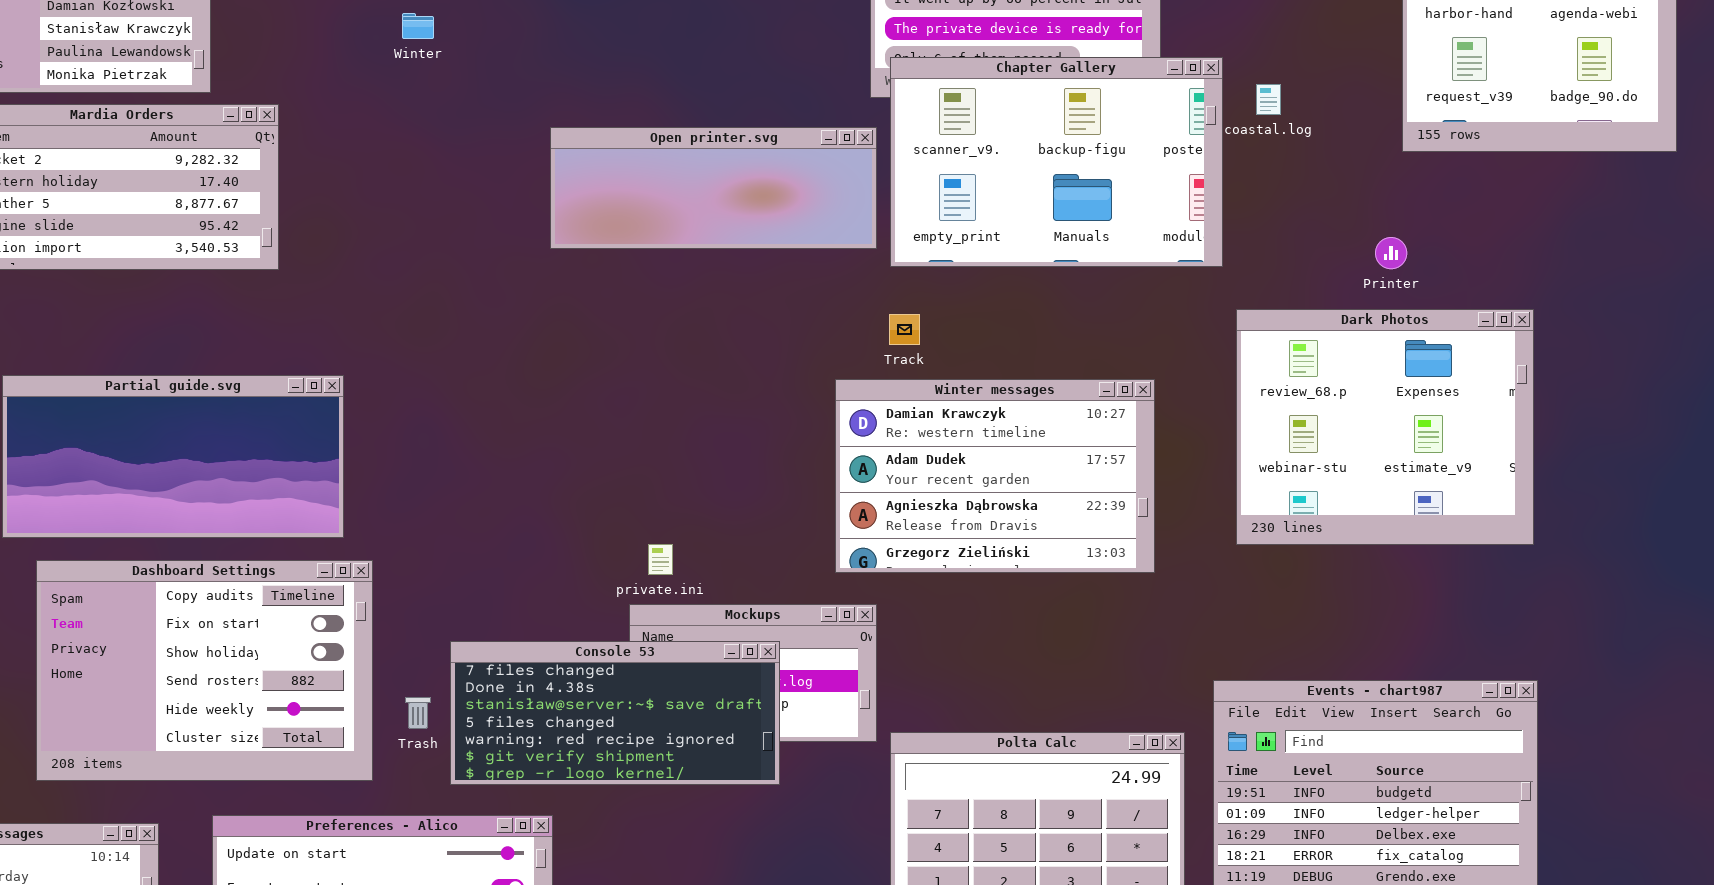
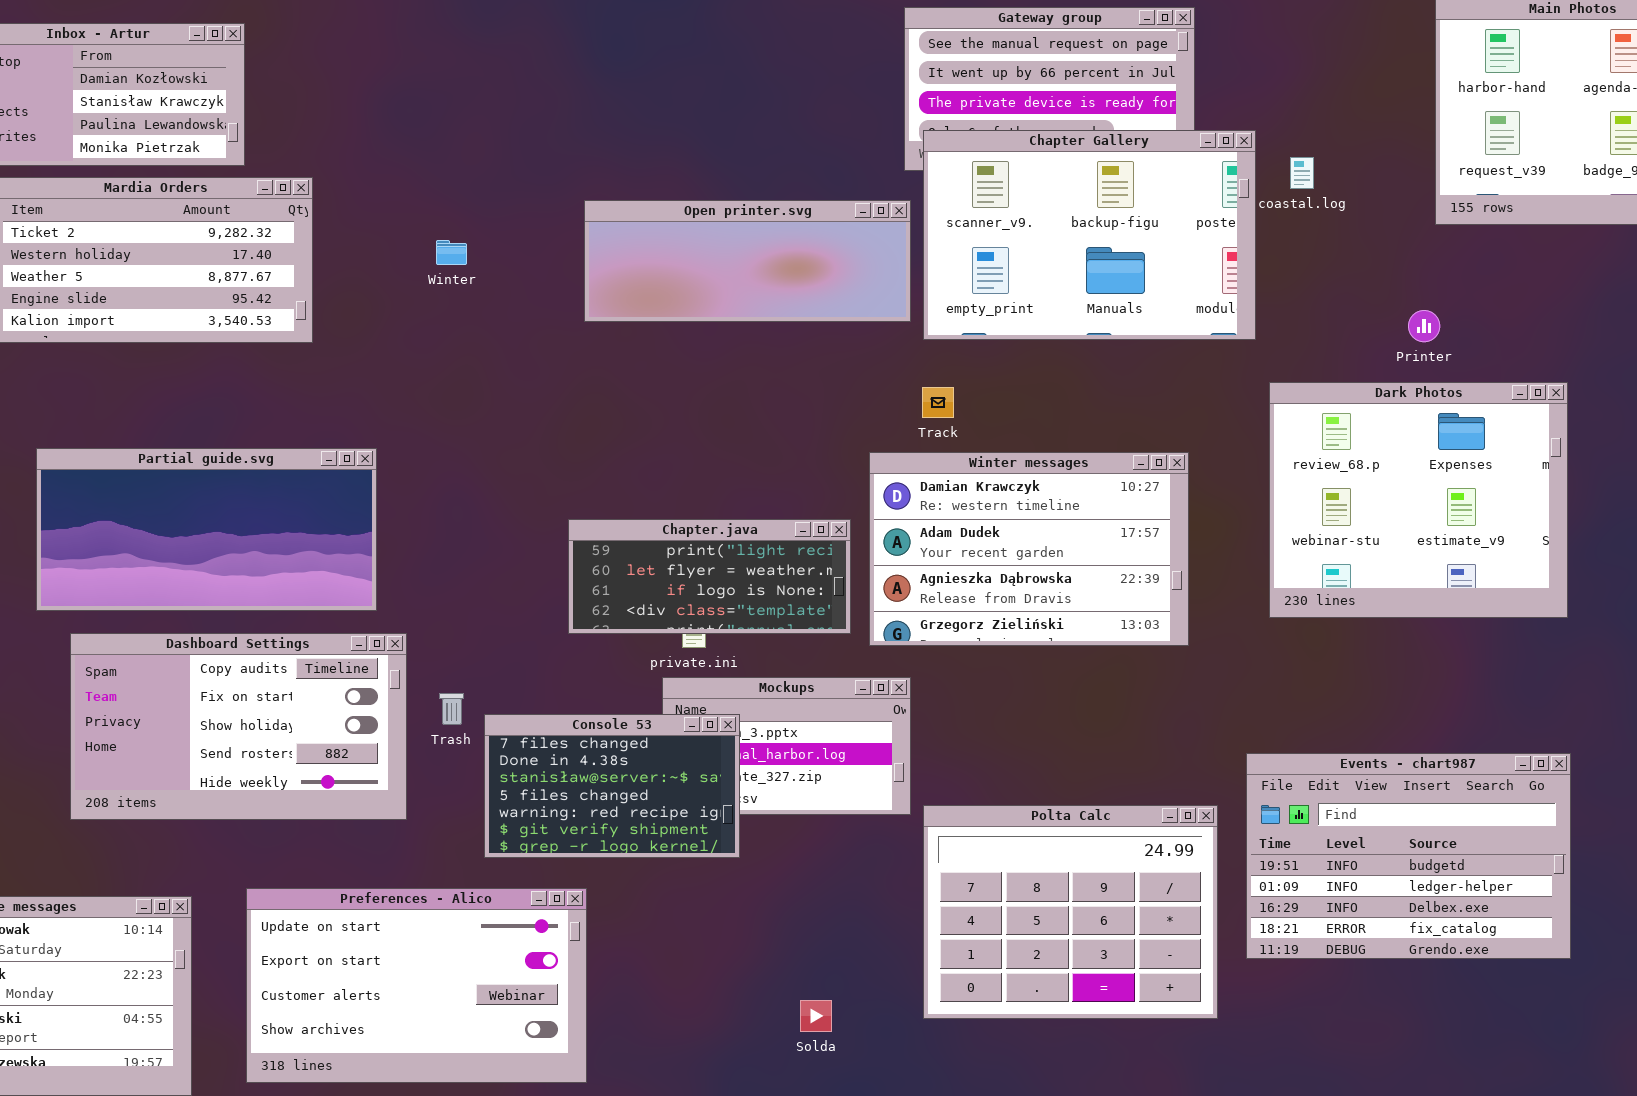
Winter: [402,13,434,39] -> [436,240,467,265], moved
Chapter.java: none -> [568,519,851,634], opened
Dashboard Settings: [36,560,373,781] -> [70,633,407,820], resized
Console 53: [450,641,780,785] -> [484,714,740,858], resized
Trash: [405,697,431,729] -> [439,693,464,725], moved

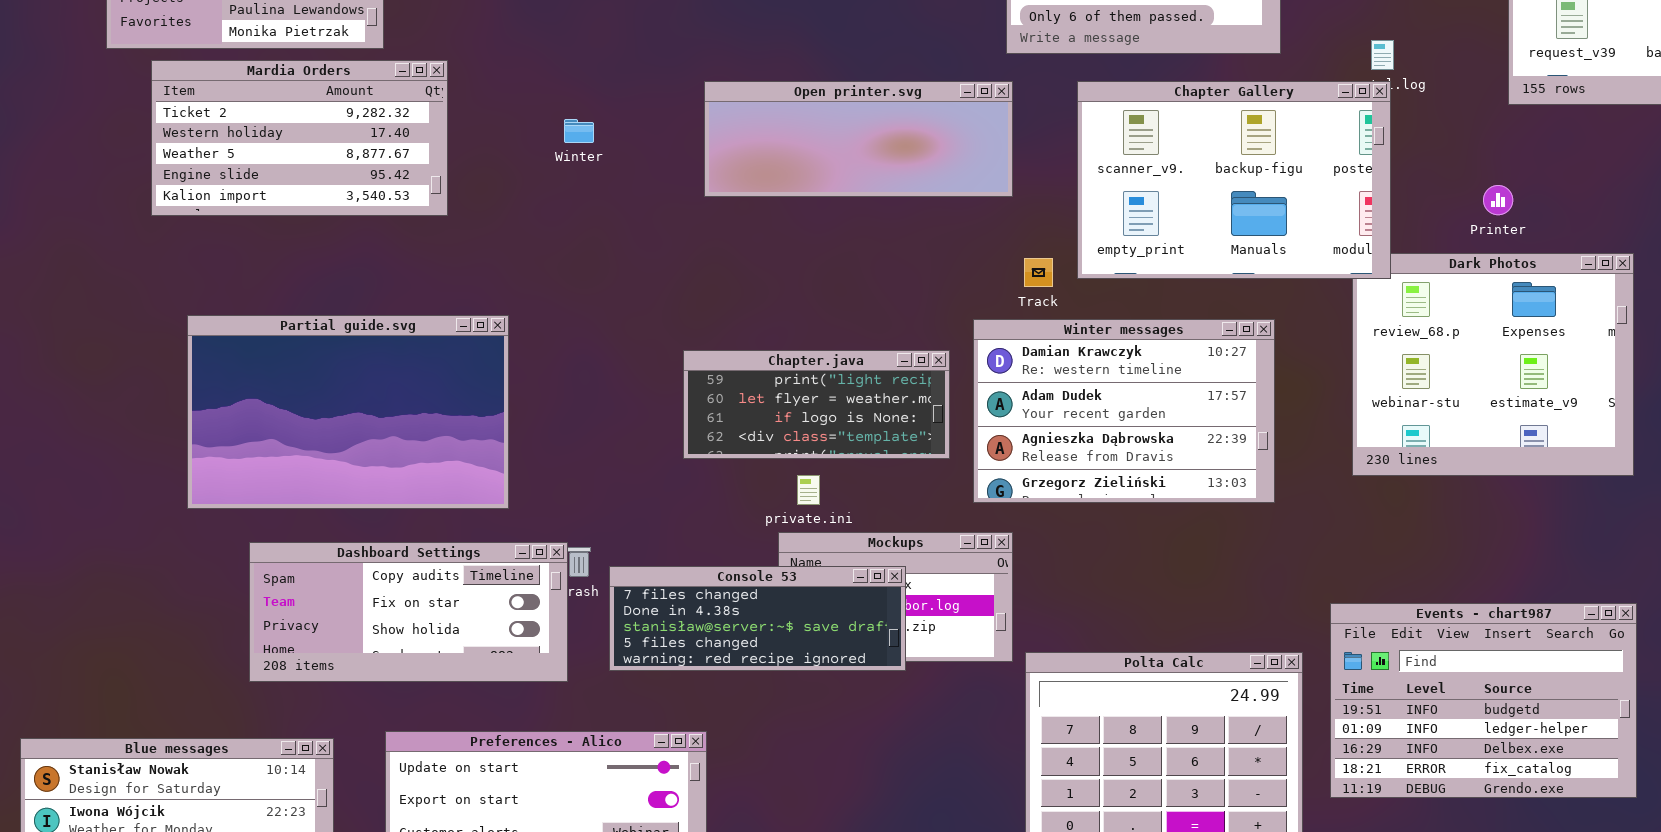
Chapter Gallery: [923,130,1256,340] -> [1077,81,1391,279], moved
Partial guide.svg: [36,448,377,611] -> [187,315,509,509], resized
Chapter.java: [568,519,851,634] -> [683,350,950,459], moved
Dashboard Settings: [70,633,407,820] -> [249,542,568,682], moved, resized
Console 53: [484,714,740,858] -> [609,566,906,671], resized

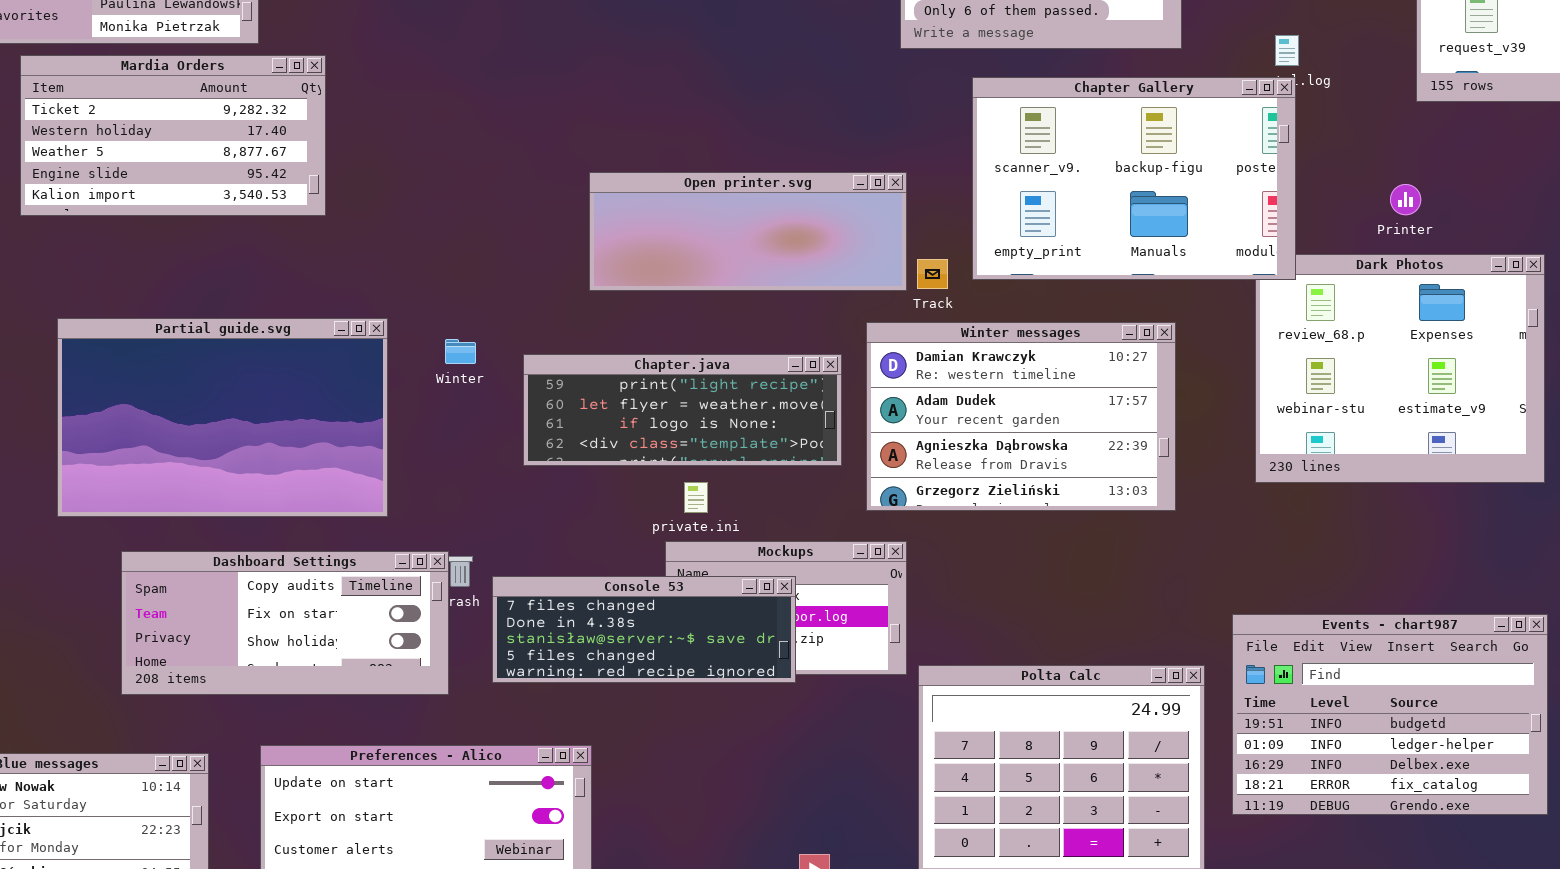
Open printer.svg: [704,81,1013,197] -> [589,172,907,291], moved
Winter: [564,119,594,143] -> [445,339,476,364], moved
Chapter.java: [683,350,950,459] -> [523,354,842,466], resized

